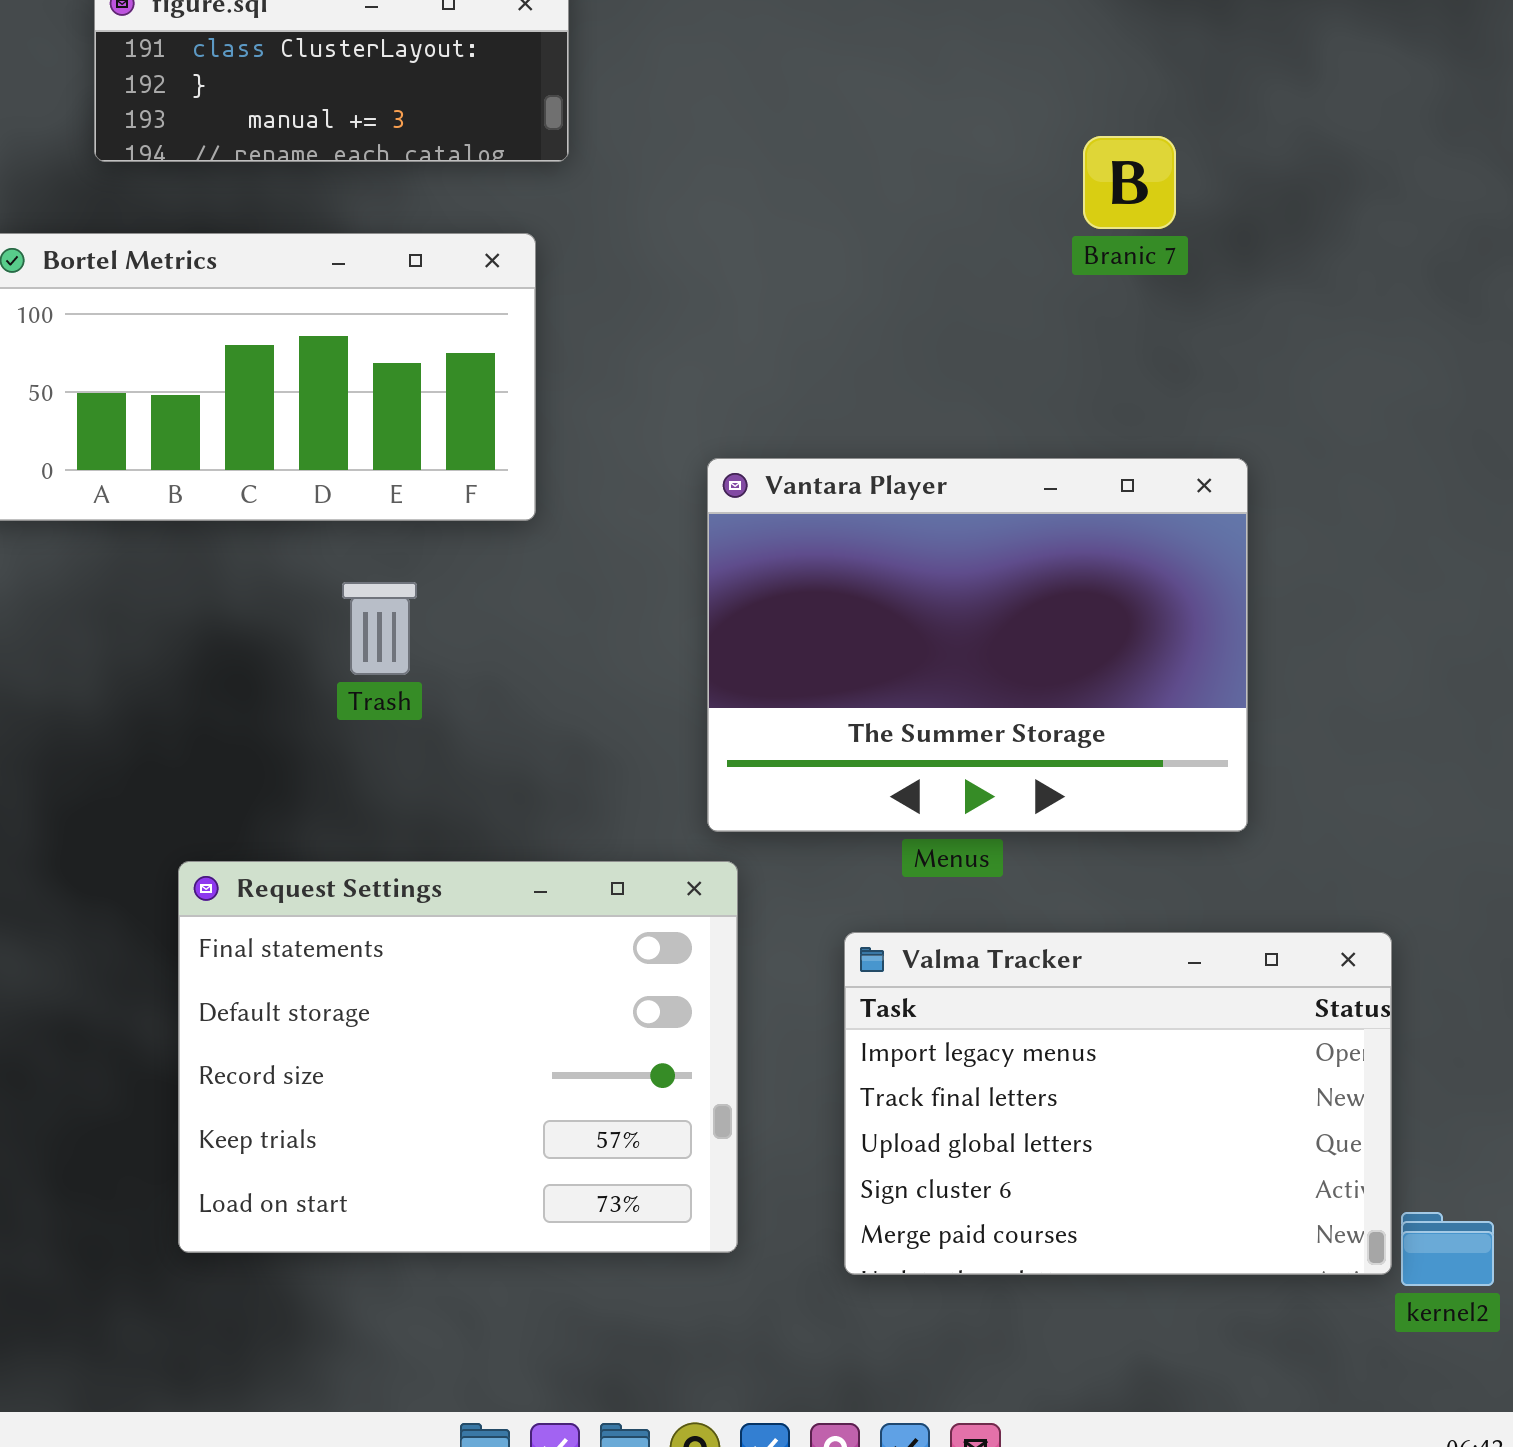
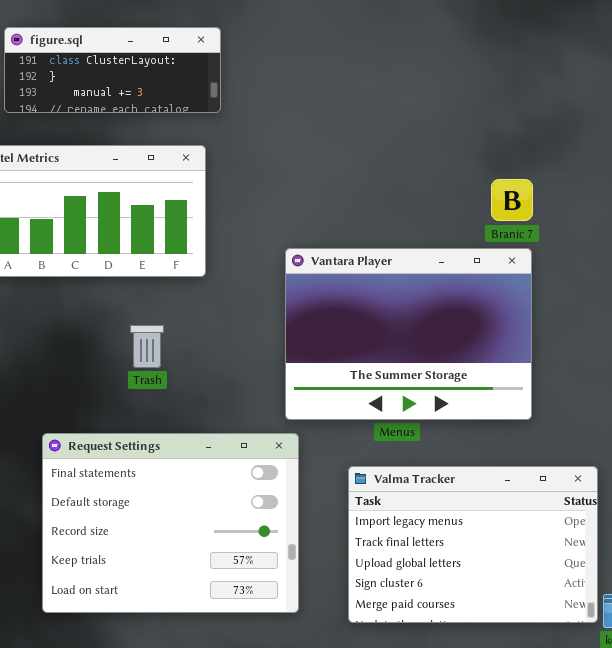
Branic 7: [1083,136,1176,229] -> [491,179,533,221], moved
Trash: [342,582,417,675] -> [130,325,164,368], moved

